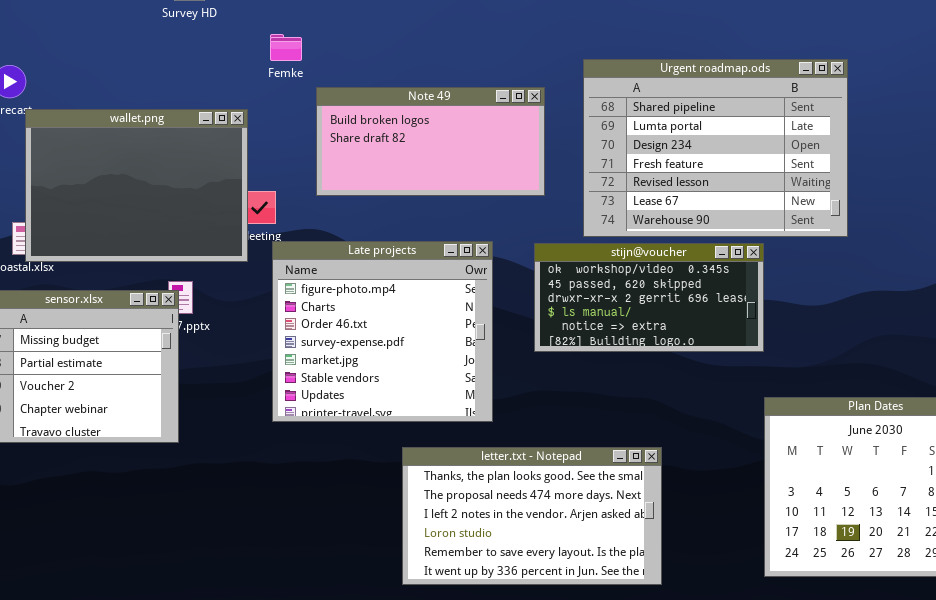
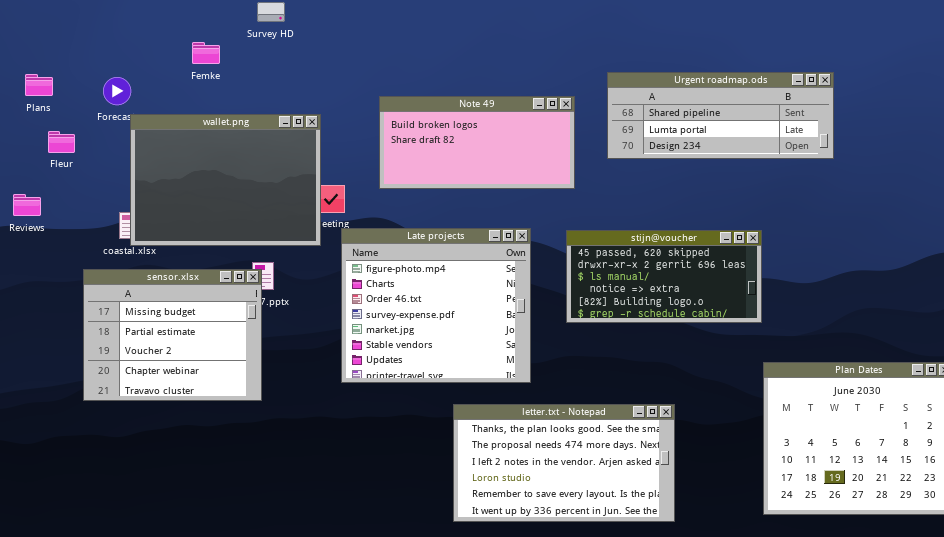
Femke: [270,34,302,61] -> [192,42,220,64], moved
Urgent roadmap.ods: [583,59,848,237] -> [607,72,834,159], resized
stijn@voucher: [534,243,764,352] -> [566,230,762,323], scrolled down 1 row

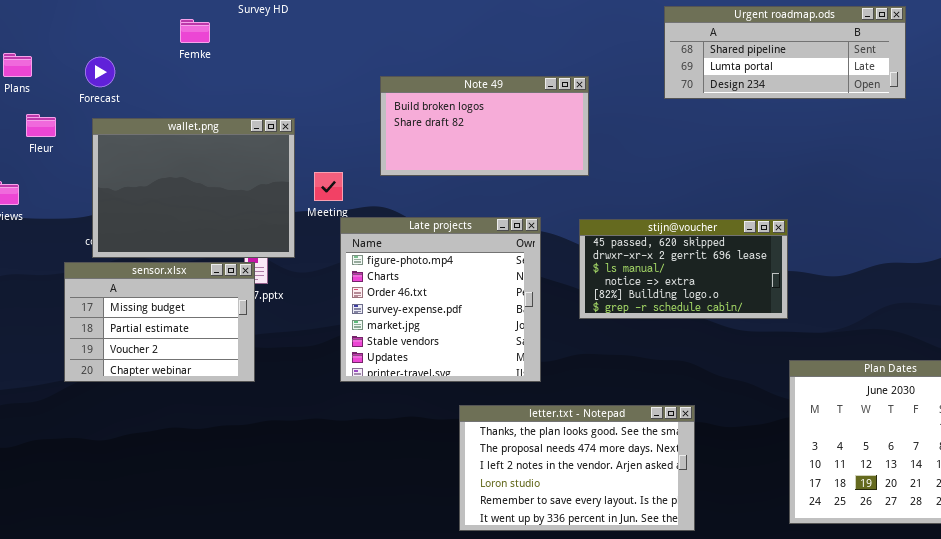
Urgent roadmap.ods: [607,72,834,159] -> [664,6,906,99], moved
wallet.png: [130,114,321,246] -> [92,118,295,258], moved
sensor.xlsx: [83,269,262,401] -> [64,262,255,382], resized

